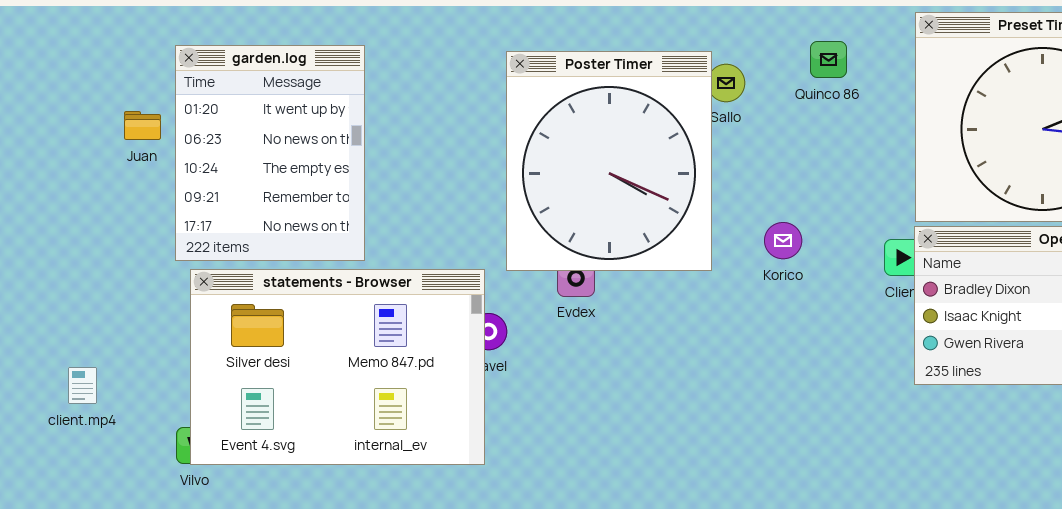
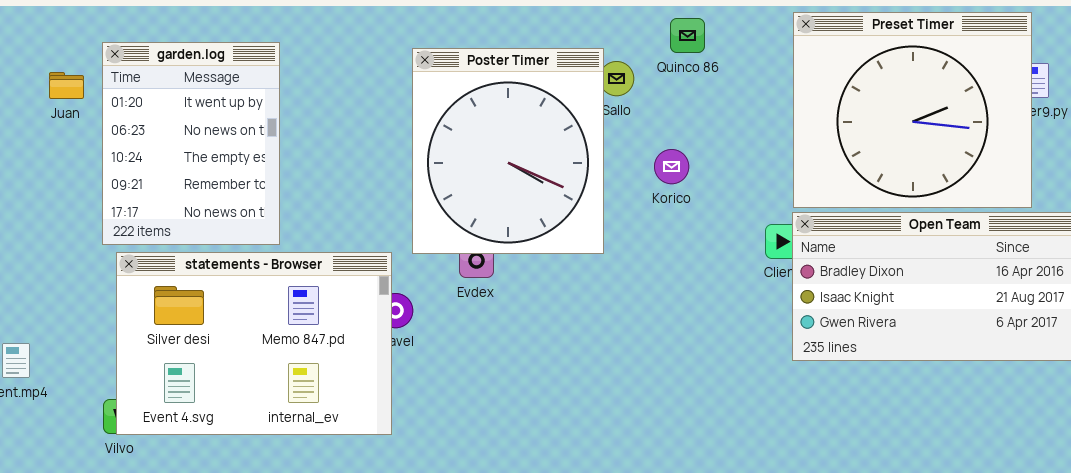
Quinco 86: [810,41,847,78] -> [670,18,705,53], moved
Juan: [124,111,161,140] -> [49,72,84,99], moved
Korico: [764,222,802,259] -> [654,149,689,184], moved

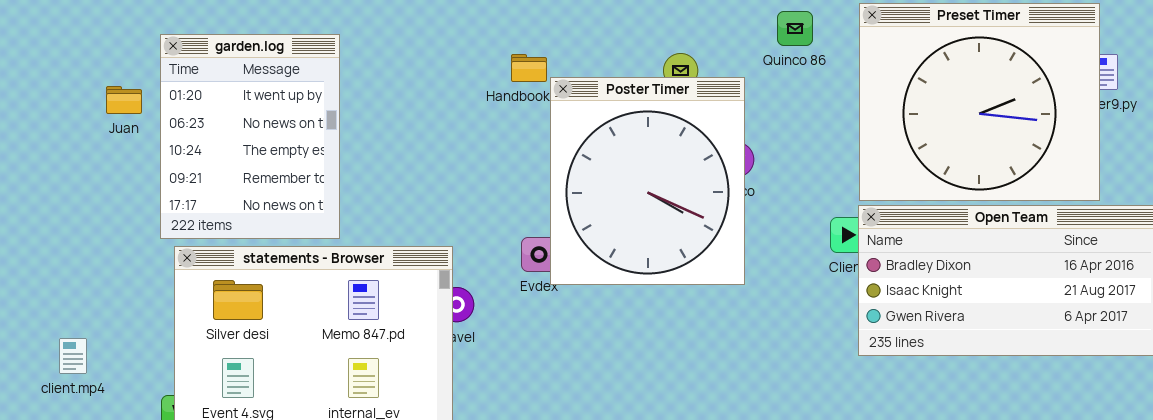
Quinco 86: [670,18,705,53] -> [777,11,813,46], moved
Poster Timer: [412,48,604,254] -> [550,77,745,285], moved
Juan: [49,72,84,99] -> [106,86,142,114], moved

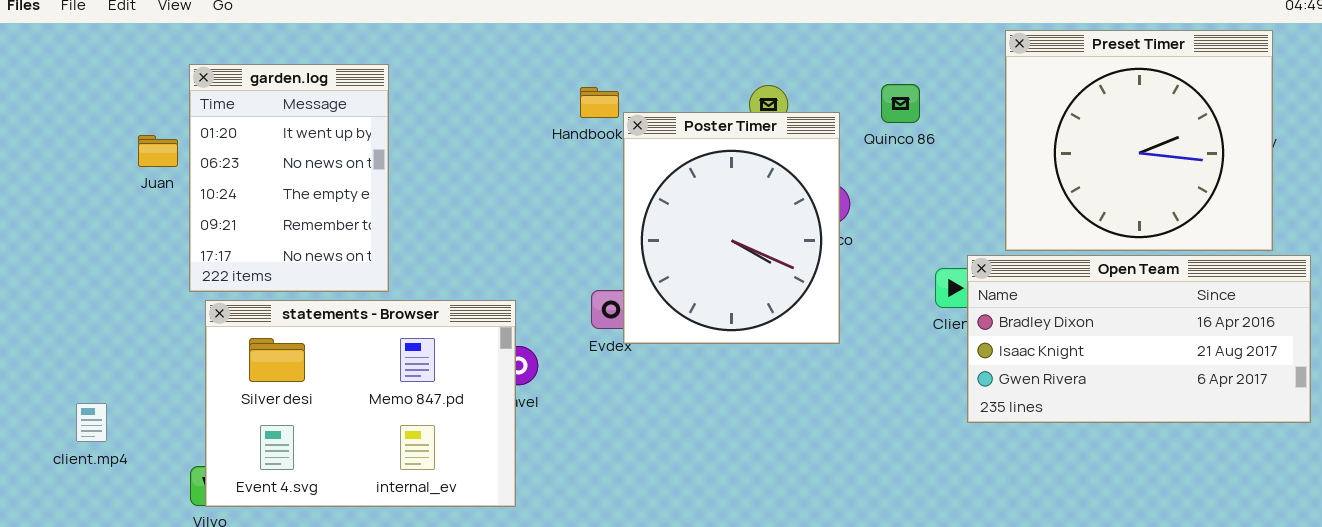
Preset Timer: [859,3,1100,201] -> [1005,30,1273,251], moved
Quinco 86: [777,11,813,46] -> [881,84,920,123], moved
Juan: [106,86,142,114] -> [138,135,178,167], moved

